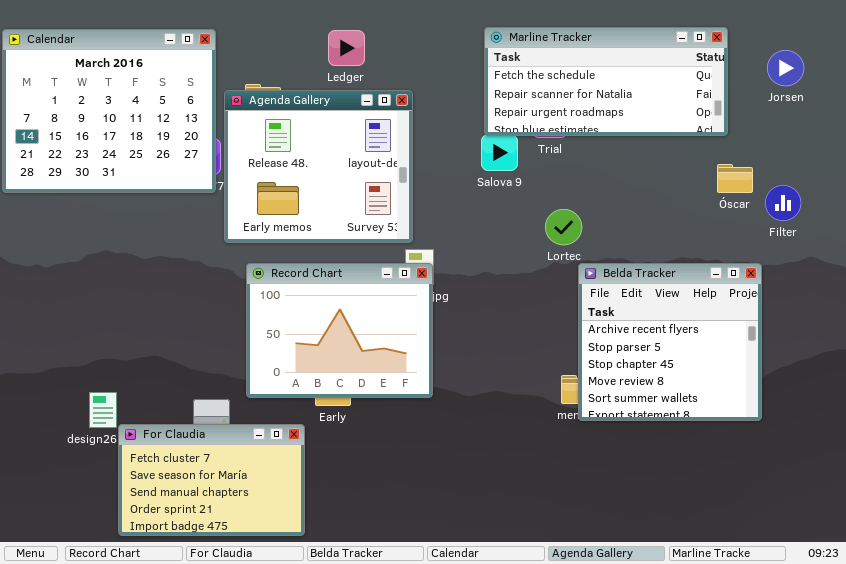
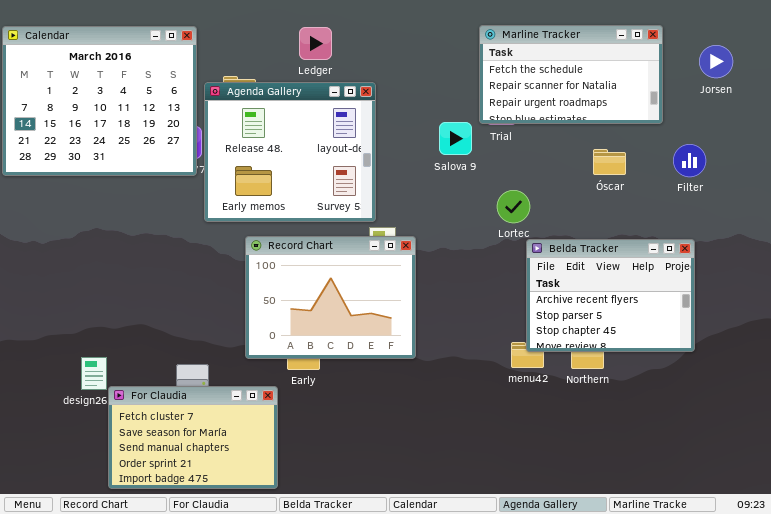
Marline Tracker: [484,27,728,136] -> [479,25,663,124], resized
Óscar: [717,164,753,193] -> [593,149,626,175], moved
Filter: [765,185,801,221] -> [673,144,706,177], moved
Record Chart: [246,263,433,398] -> [245,236,416,359], moved
Belda Tracker: [578,263,762,421] -> [526,239,695,352], resized

